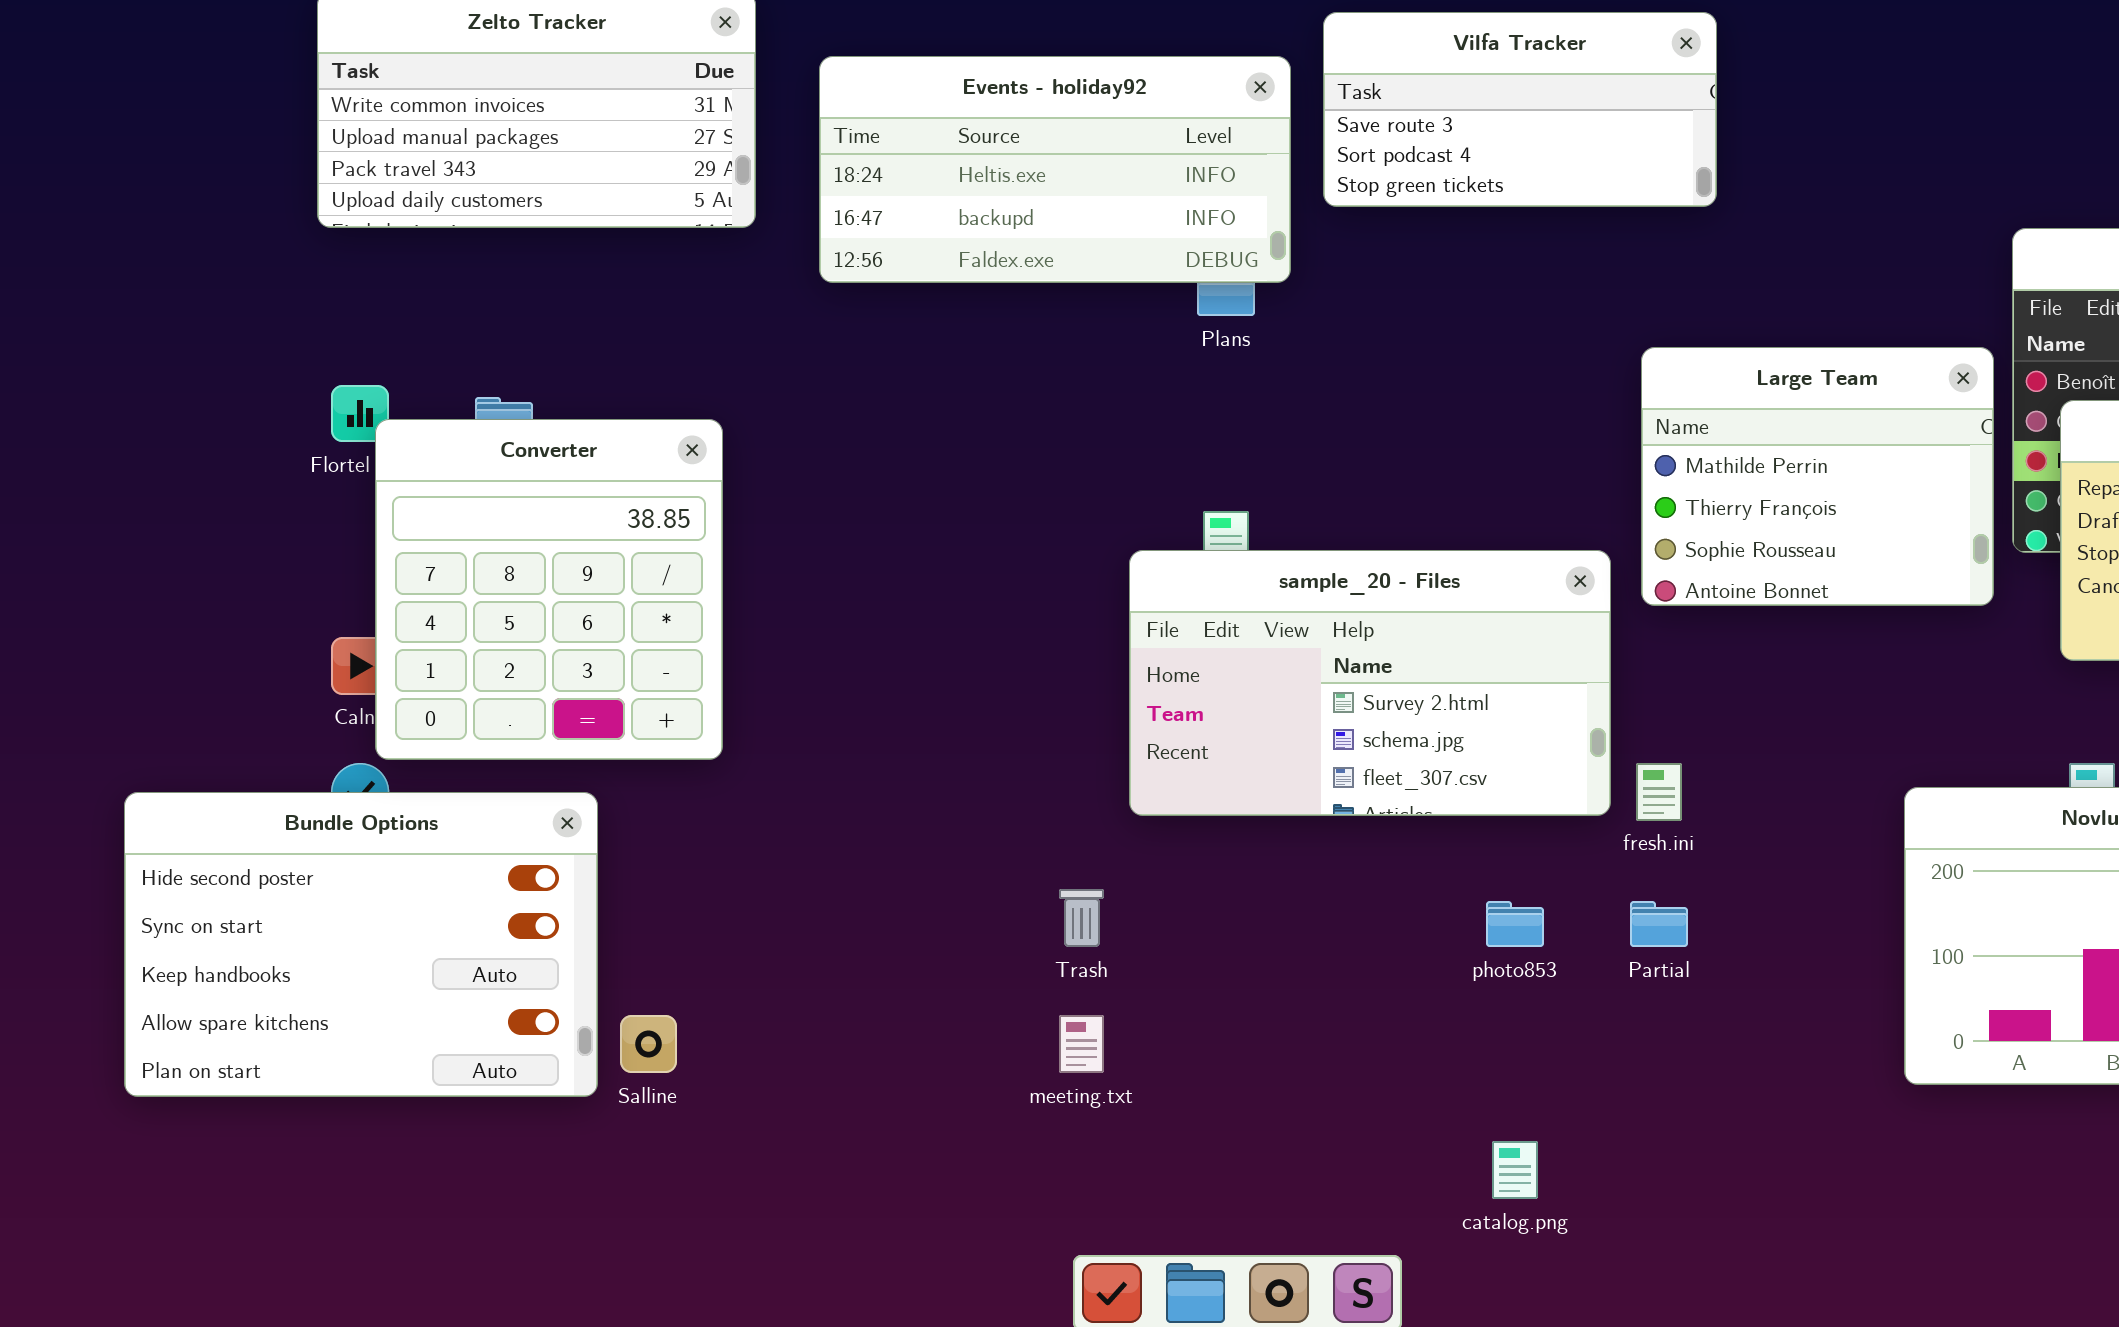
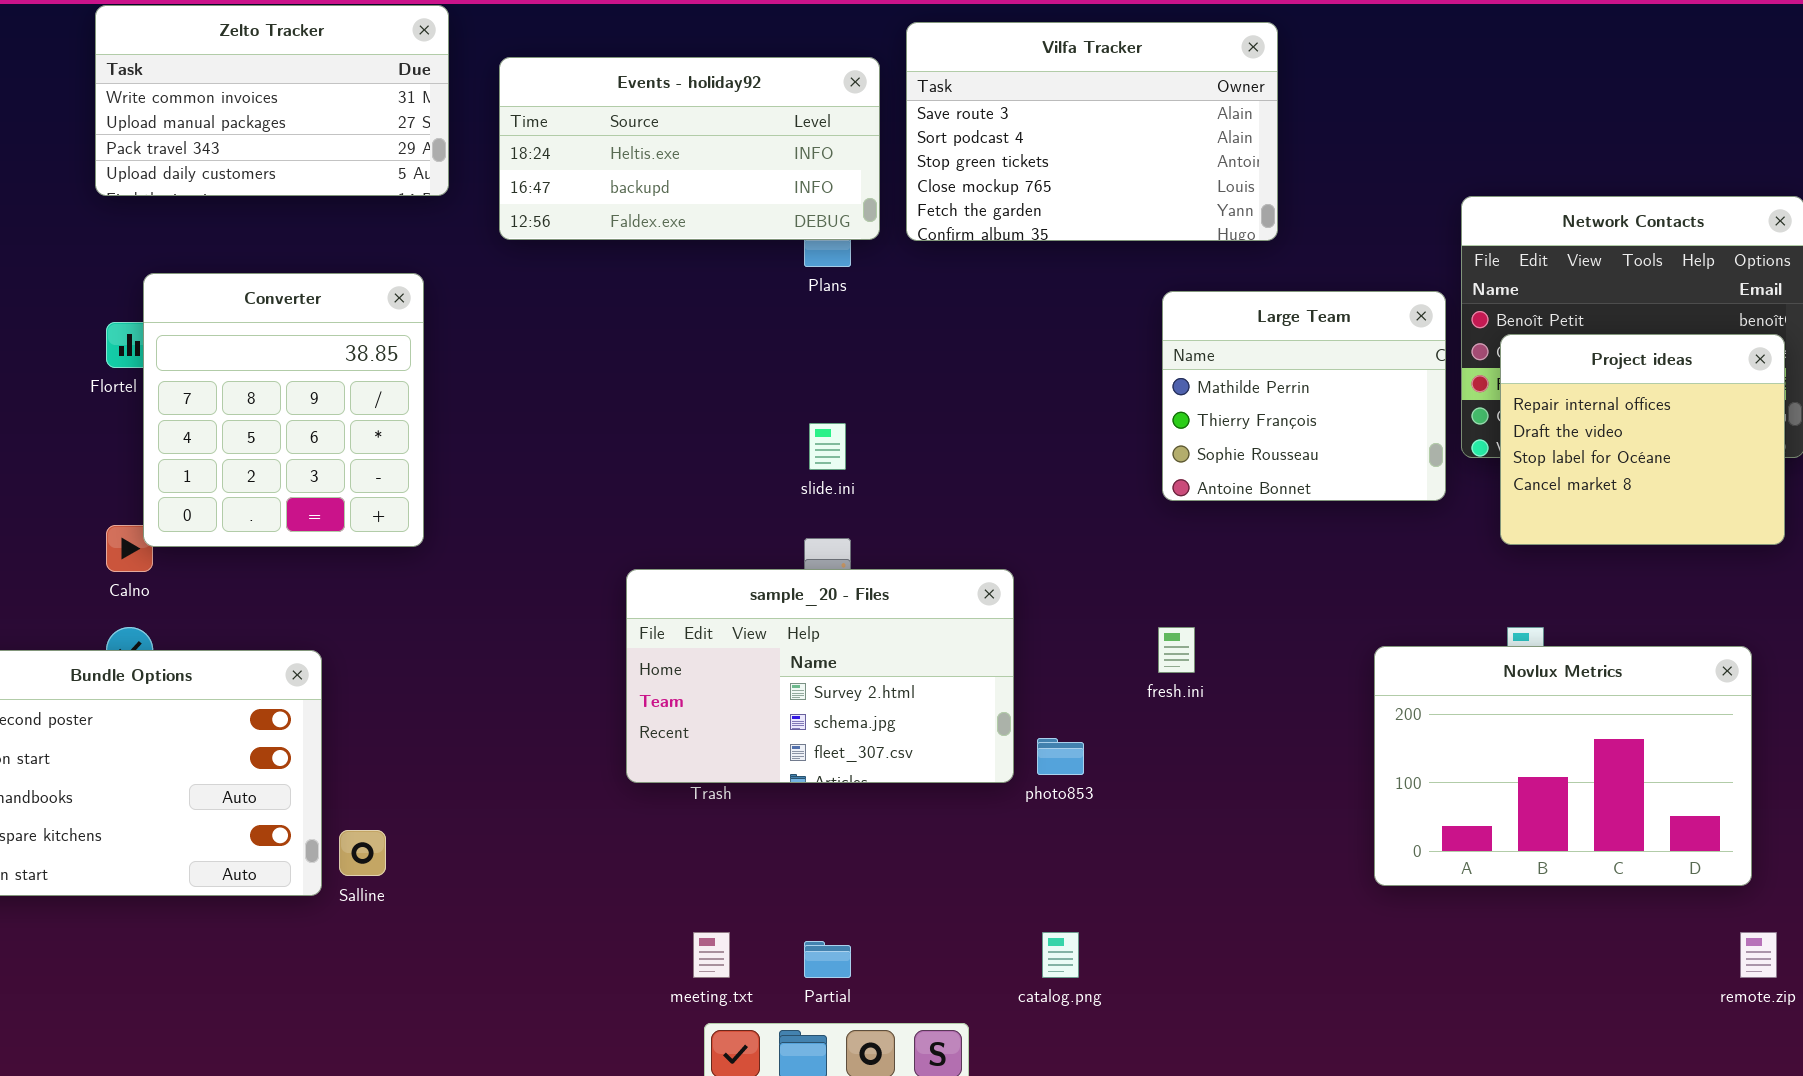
Vilfa Tracker: [1323,12,1717,207] -> [906,22,1278,241], resized
Converter: [375,419,723,760] -> [143,273,424,547], moved
sample_20 - Files: [1129,550,1611,816] -> [626,569,1014,783], moved
Partial: [1630,901,1688,947] -> [804,941,851,978], moved
meeting.txt: [1059,1015,1104,1073] -> [693,932,730,978], moved

